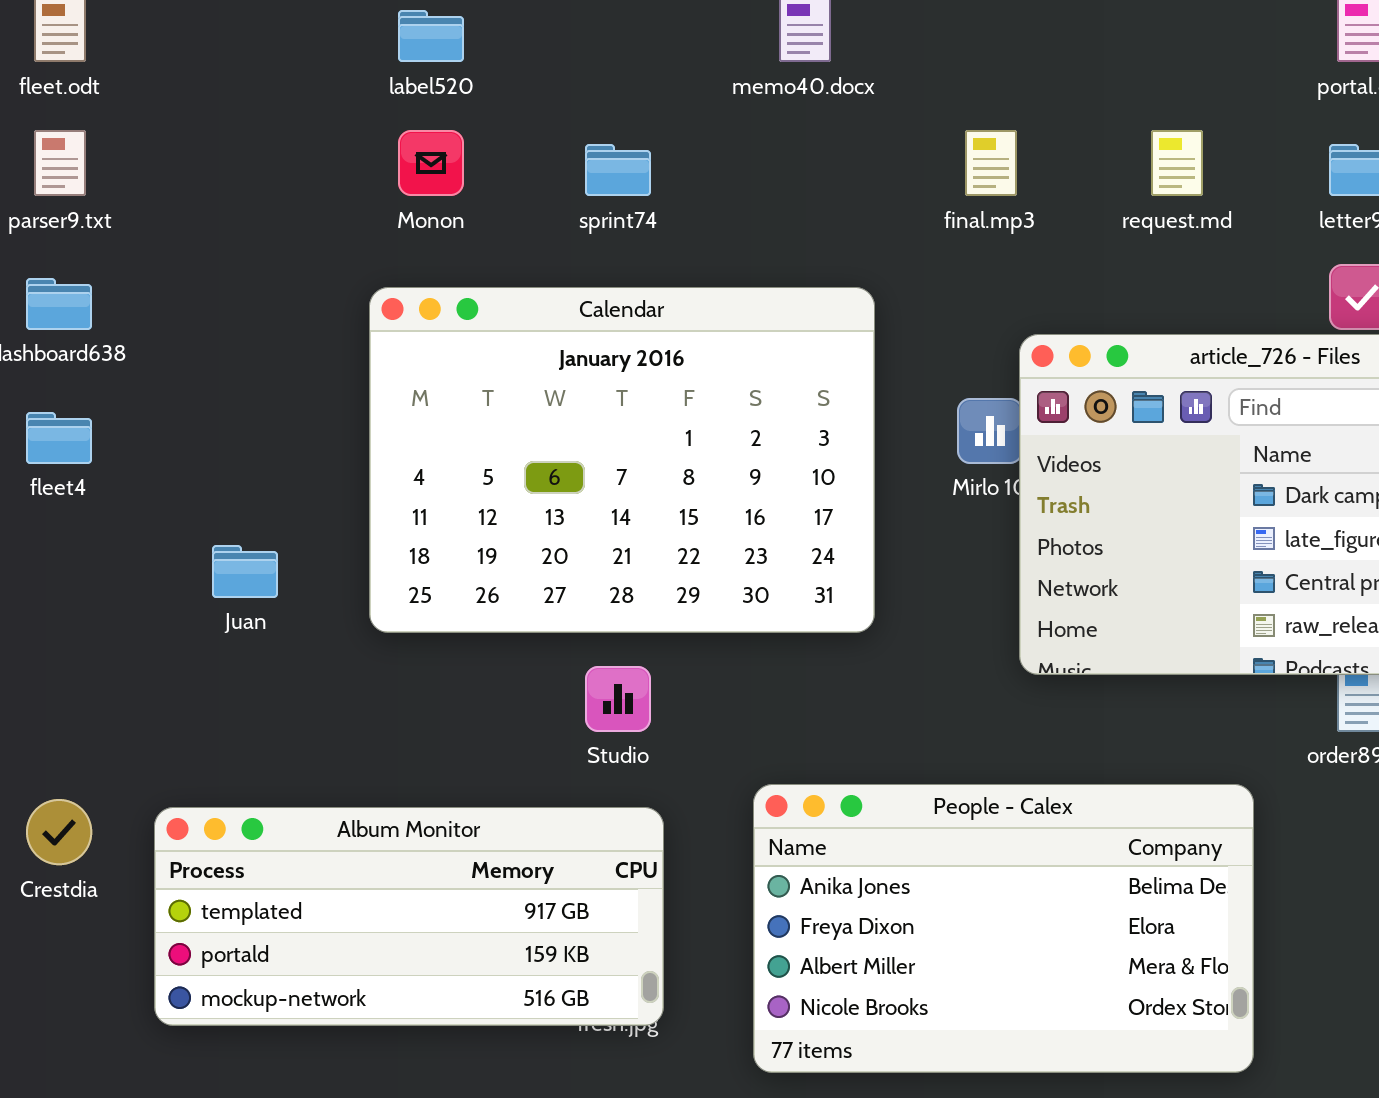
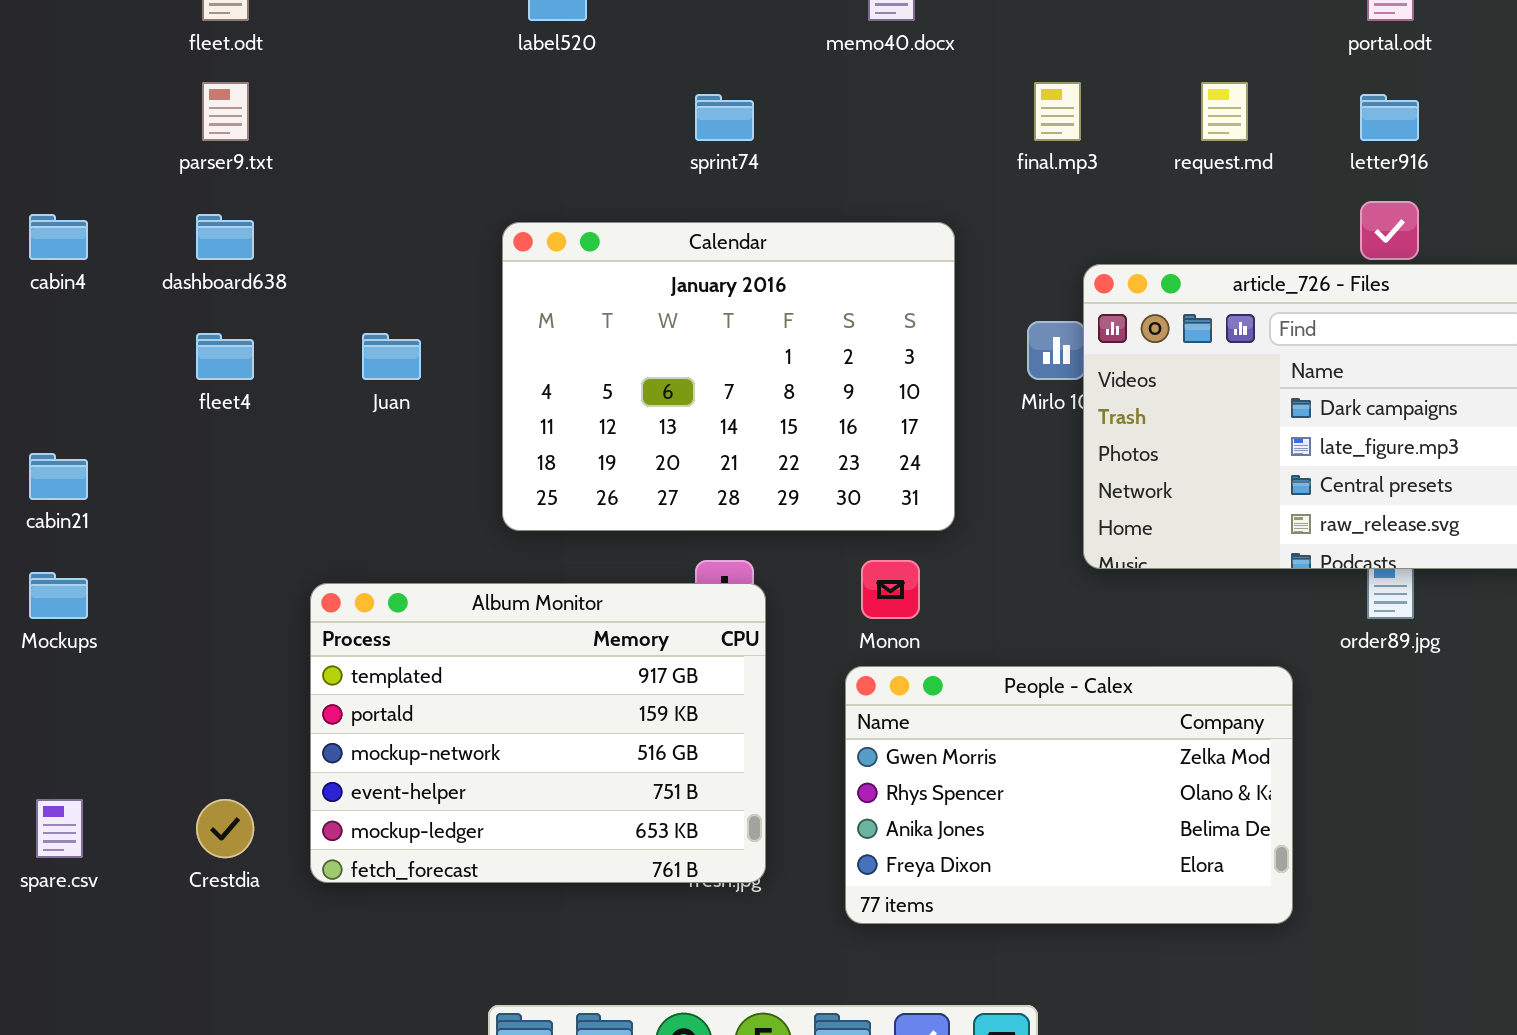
Monon: [398,130,464,196] -> [861,560,920,619], moved
Juan: [212,545,278,598] -> [362,333,421,380], moved
People - Calex: [753,784,1254,1073] -> [845,666,1293,924], scrolled up 2 rows
Crestdia: [26,799,92,865] -> [196,799,254,858], moved
Album Monitor: [154,807,664,1026] -> [310,583,766,883], resized

